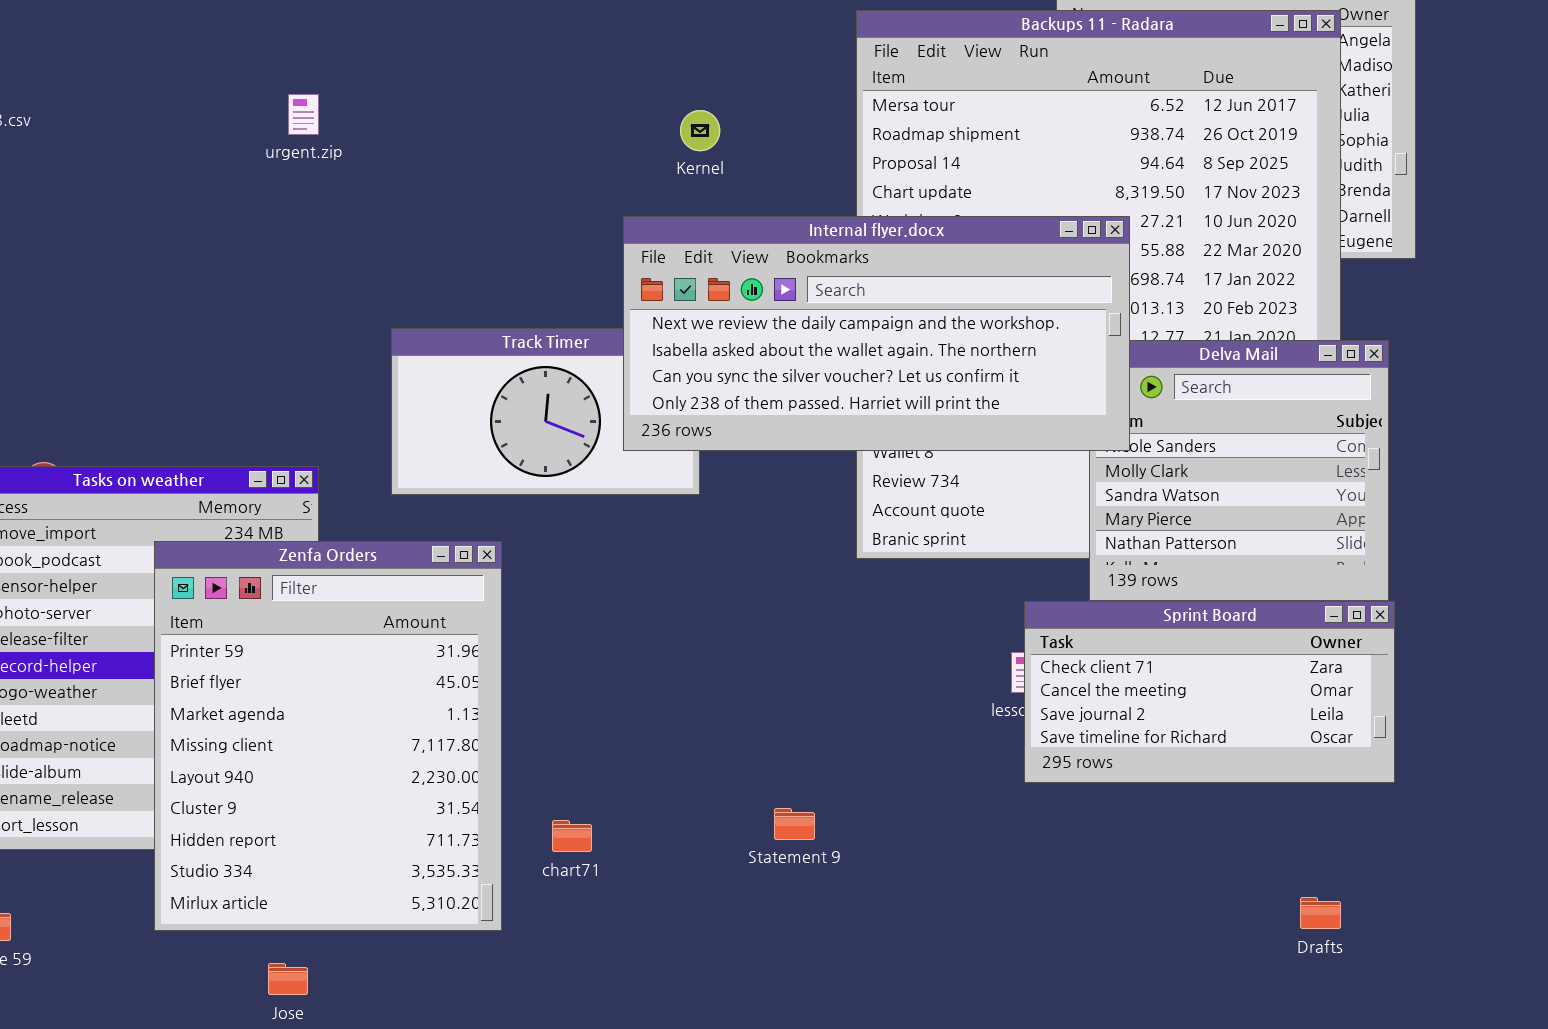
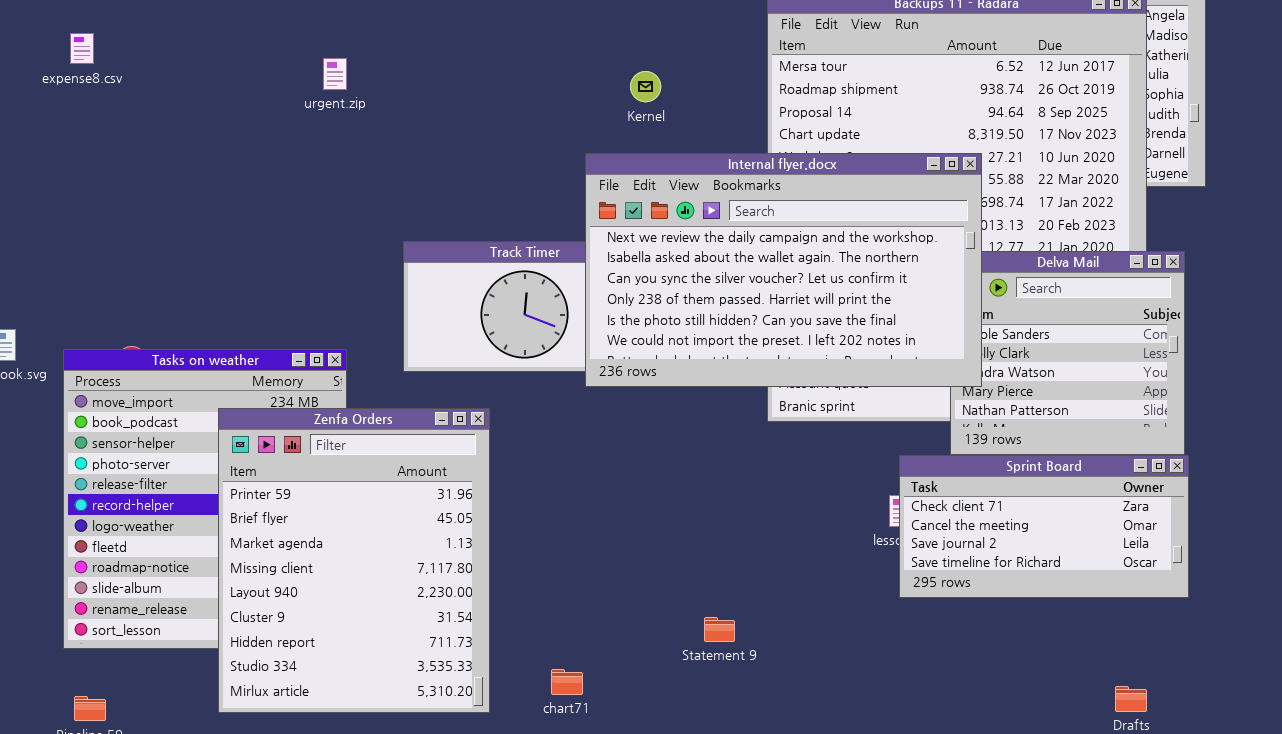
Internal flyer.docx: [623,216,1130,451] -> [585,153,982,387], resized
chart71: [552,820,592,852] -> [551,669,583,695], moved

